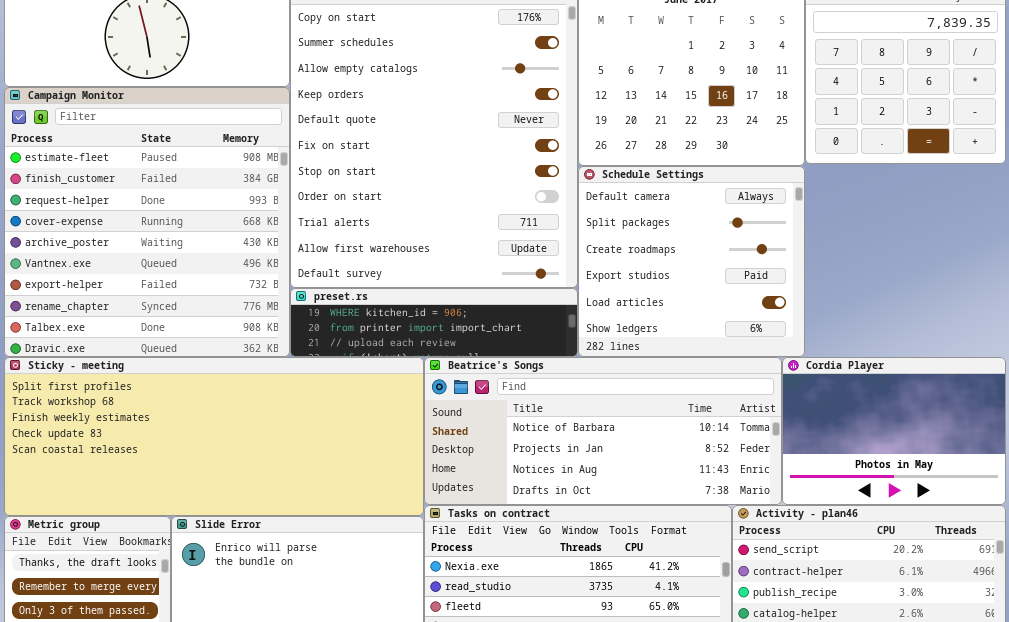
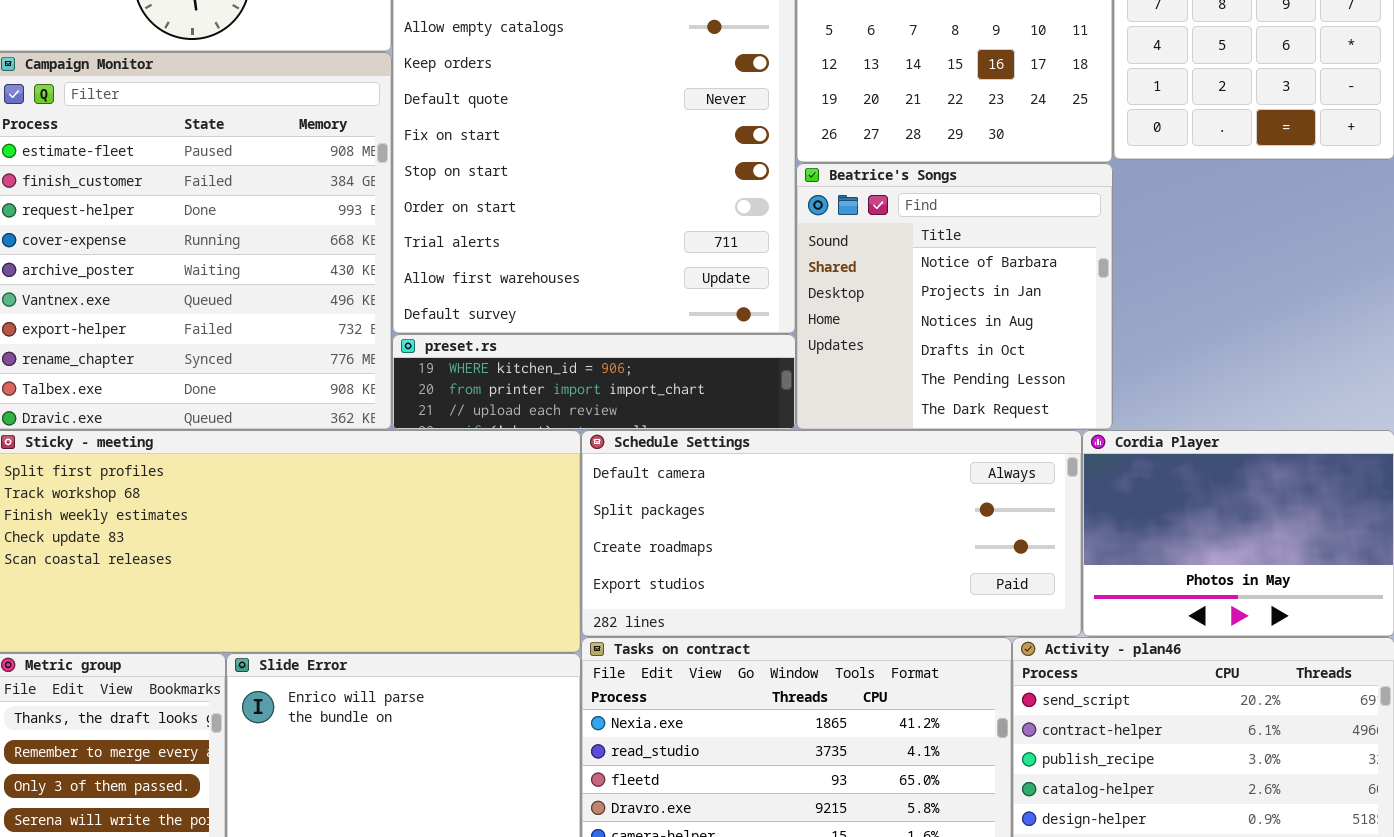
Schedule Settings: [578,166,805,357] -> [581,430,1082,637], moved, resized
Beatrice's Songs: [424,357,782,505] -> [796,163,1113,430], moved, resized

